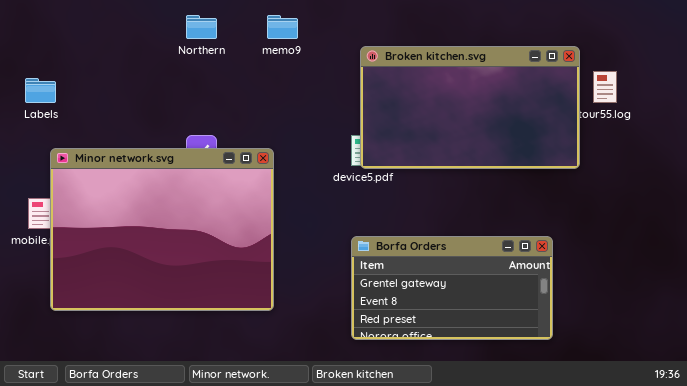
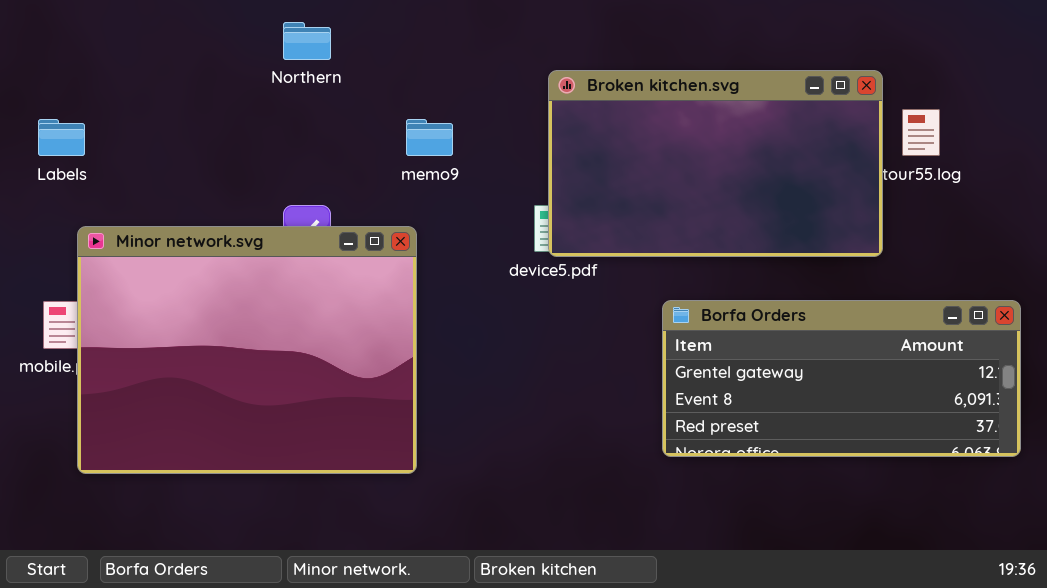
memo9: [267,15,298,39] -> [406,119,453,156], moved
Borfa Orders: [351,236,553,340] -> [662,300,1021,457], moved, resized

